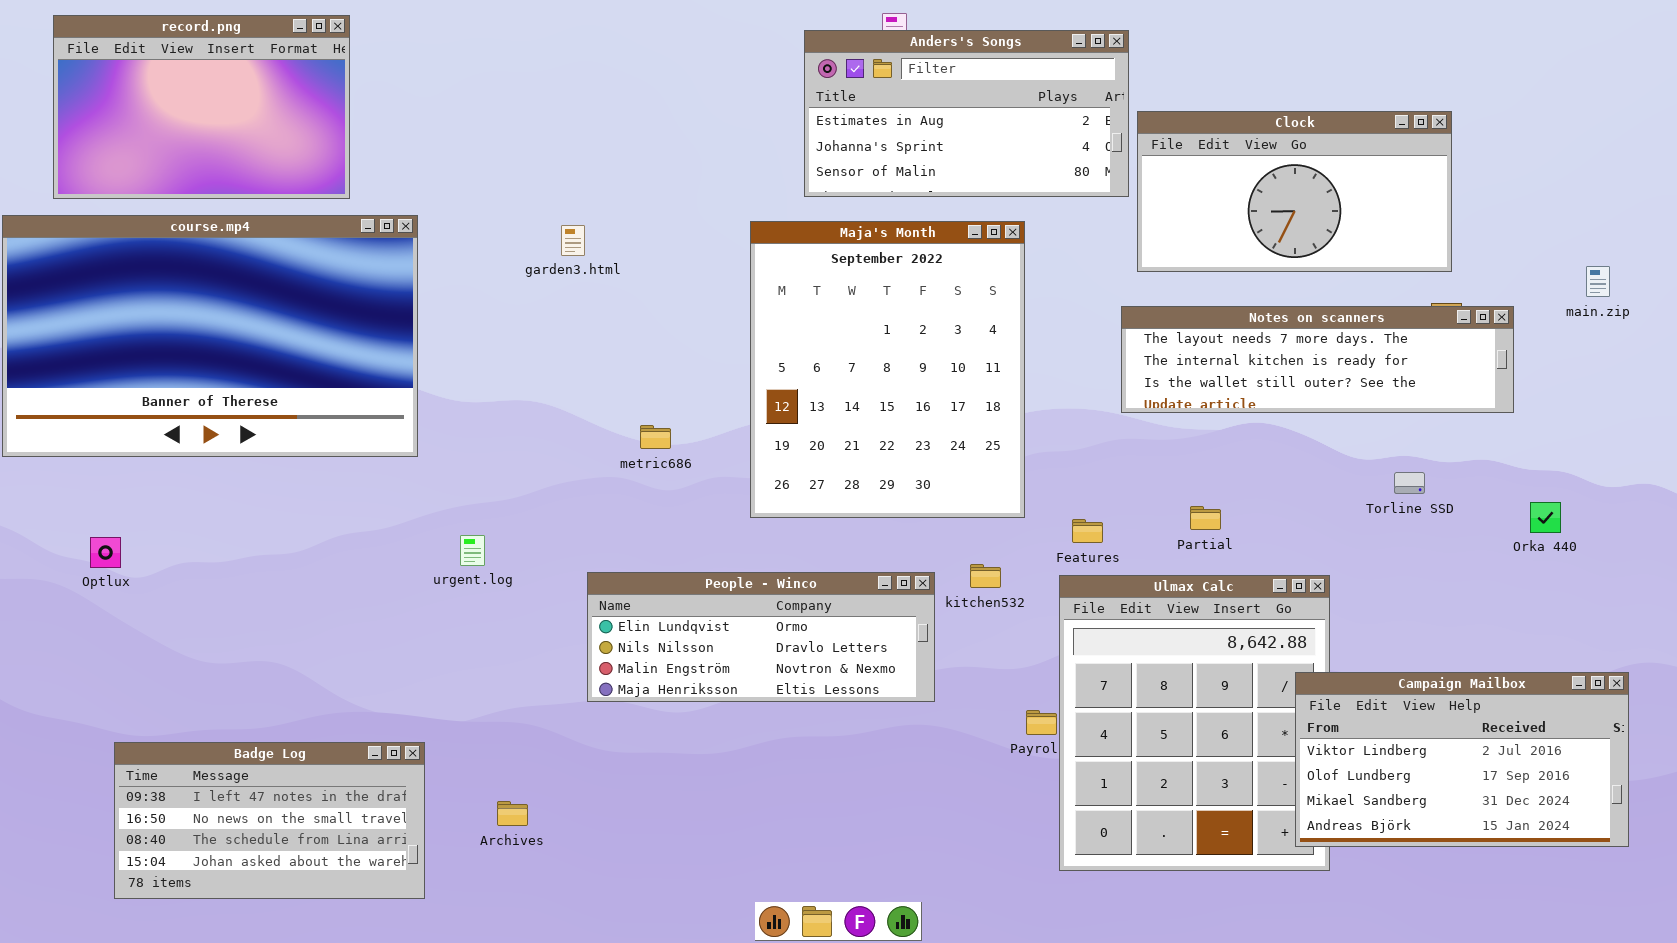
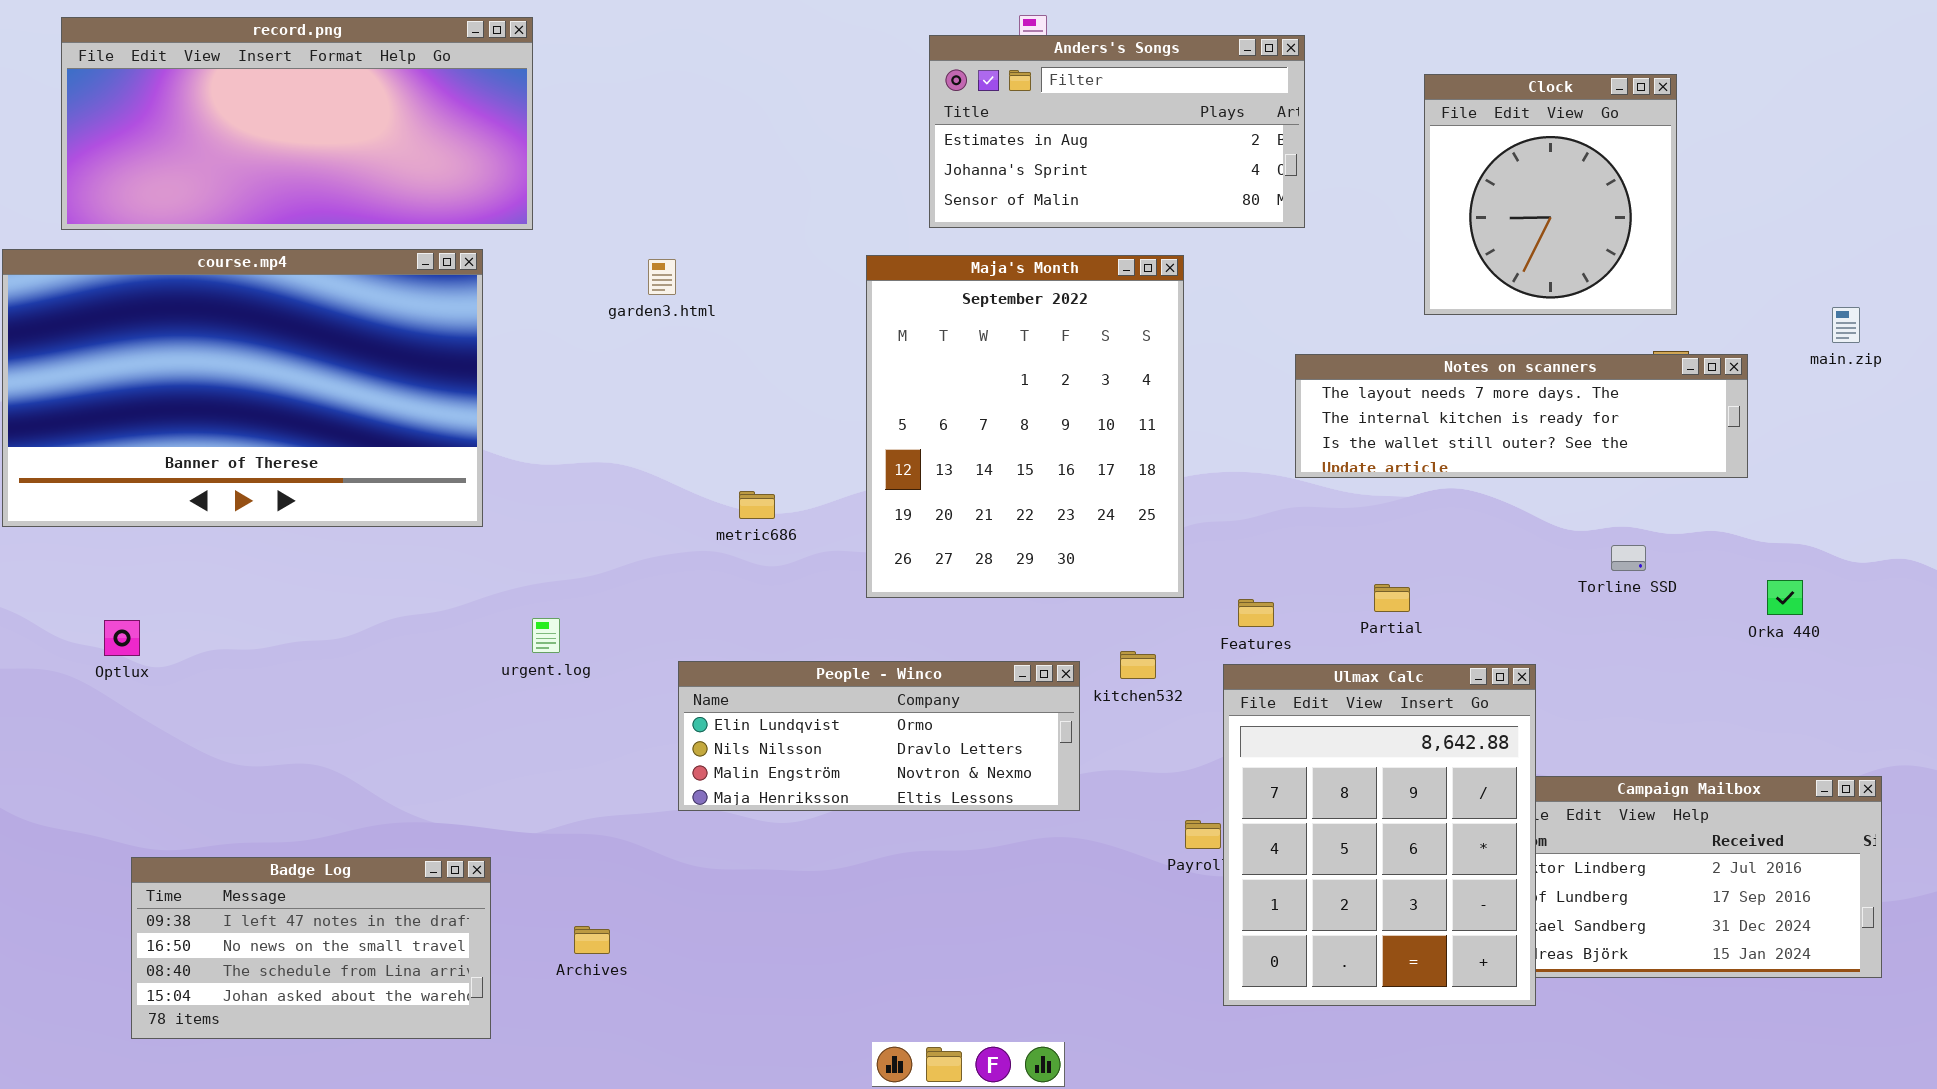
record.png: [53,15,350,199] -> [61,17,533,230], resized
Clock: [1137,111,1452,272] -> [1424,74,1677,315], resized
Ulmax Calc: [1059,575,1330,871] -> [1223,664,1536,1006], raised

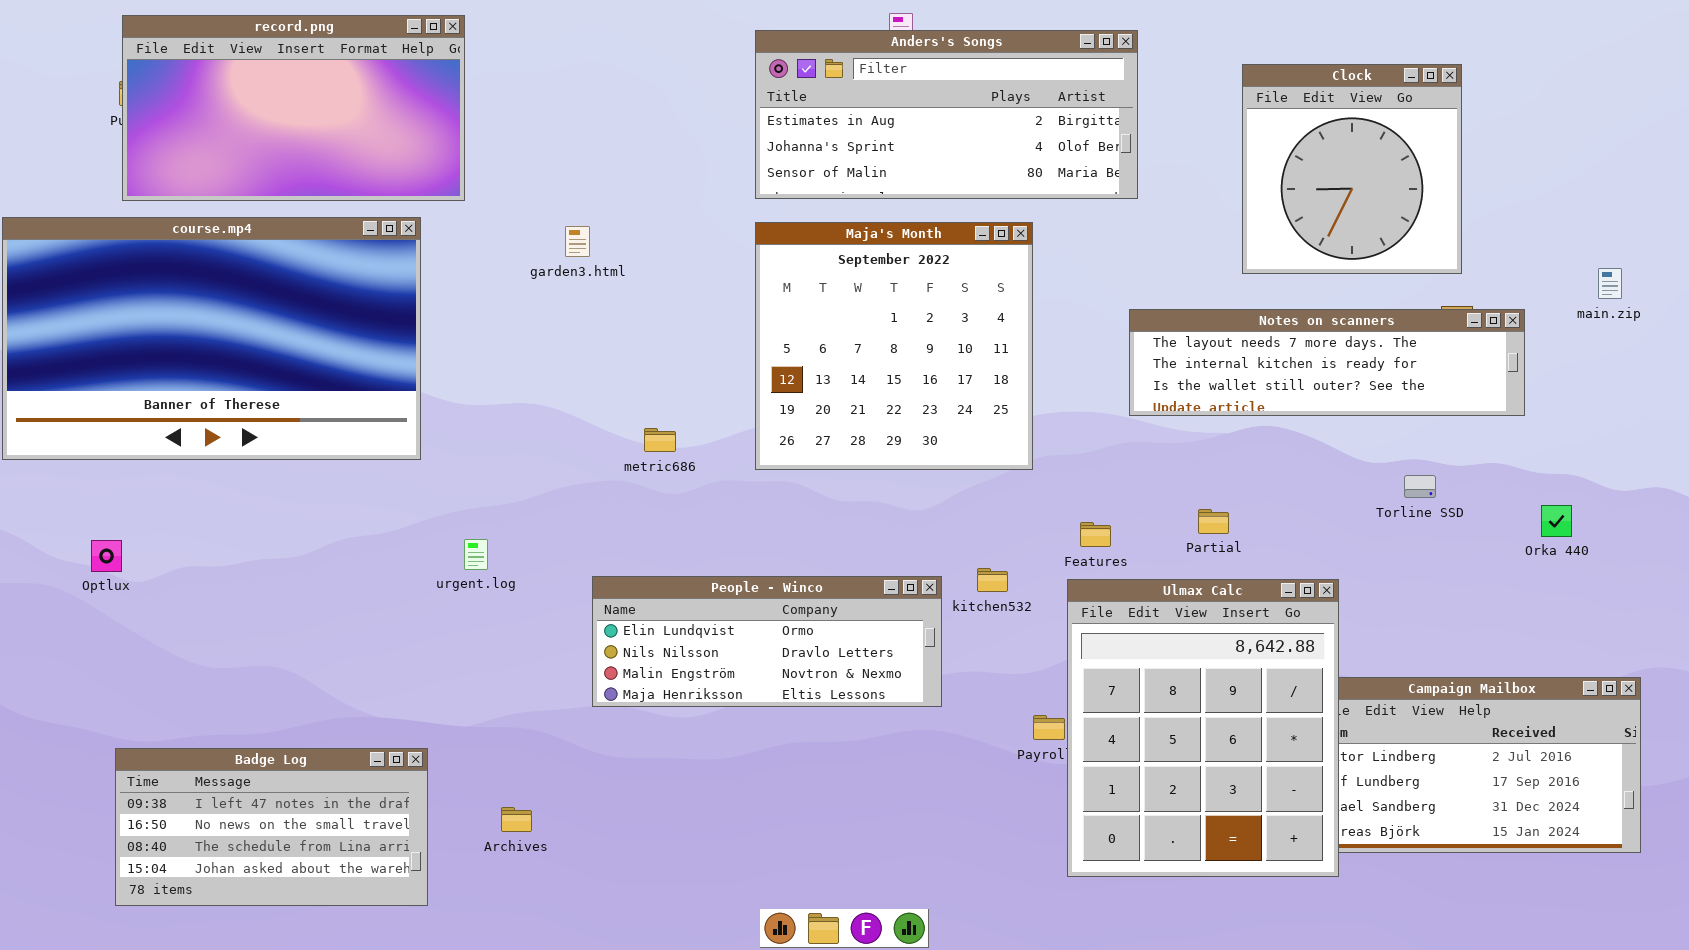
record.png: [61,17,533,230] -> [122,15,465,201], resized
Anders's Songs: [929,35,1305,228] -> [755,30,1138,199], resized
Maja's Month: [866,255,1184,598] -> [755,222,1033,470], resized

